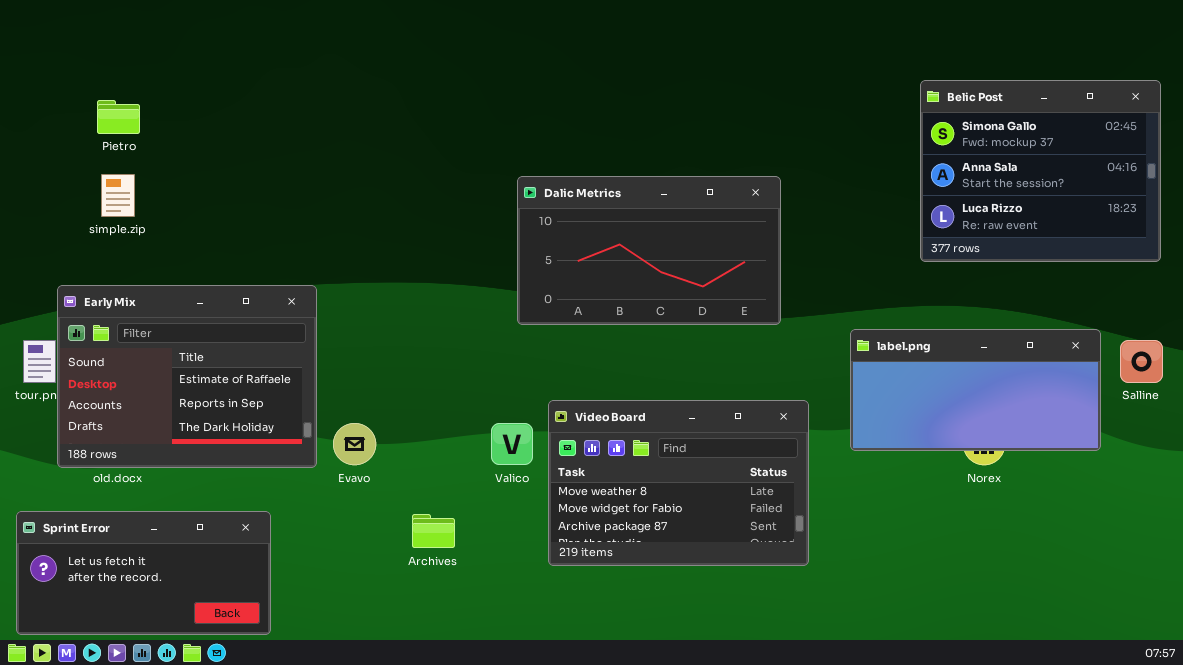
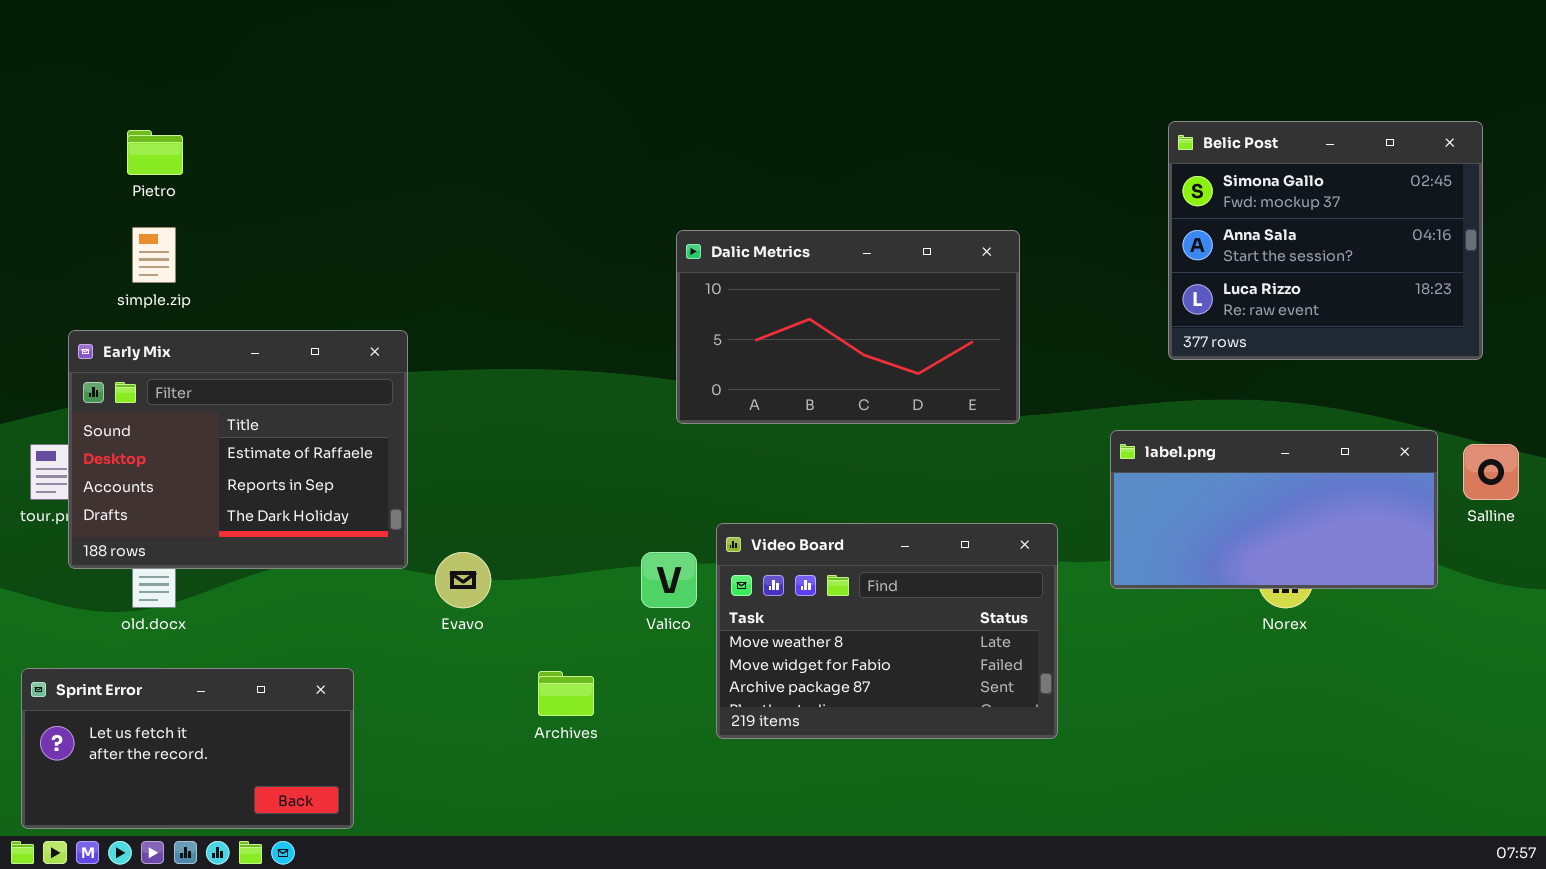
Belic Post: [920,80,1161,262] -> [1168,121,1483,360], moved
Early Mix: [57,285,317,468] -> [68,330,408,569], moved

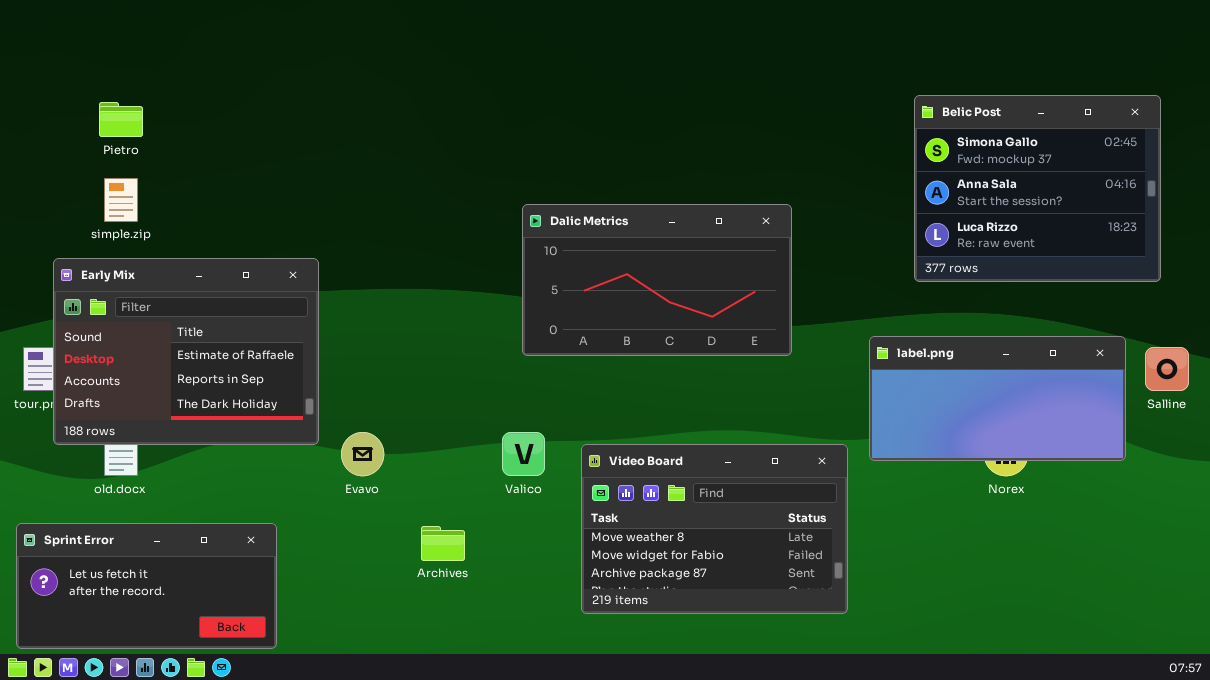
Dalic Metrics: [676,230,1020,424] -> [522,204,792,356], moved
Video Board: [716,523,1058,739] -> [581,444,848,614], moved

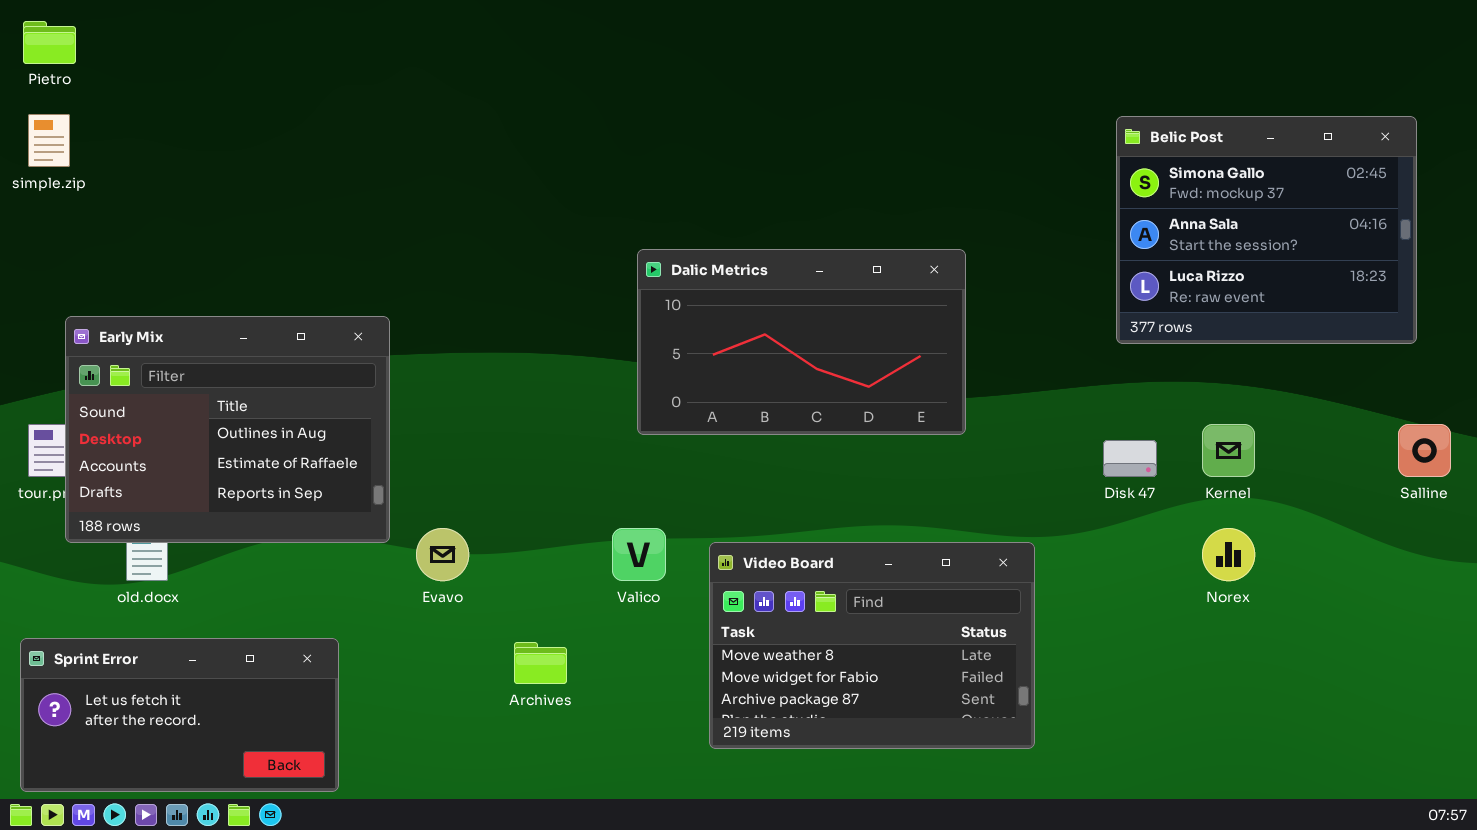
Pietro: [99,102,143,137] -> [23,21,76,64], moved
simple.zip: [104,178,138,222] -> [28,114,70,167], moved
Early Mix: [53,258,319,445] -> [65,316,390,543], scrolled up 1 row
label.png: [869,336,1126,461] -> none, closed

